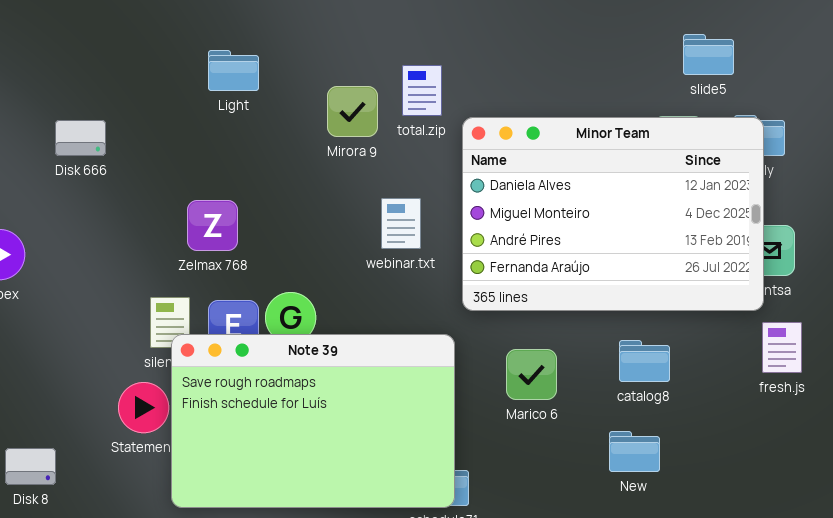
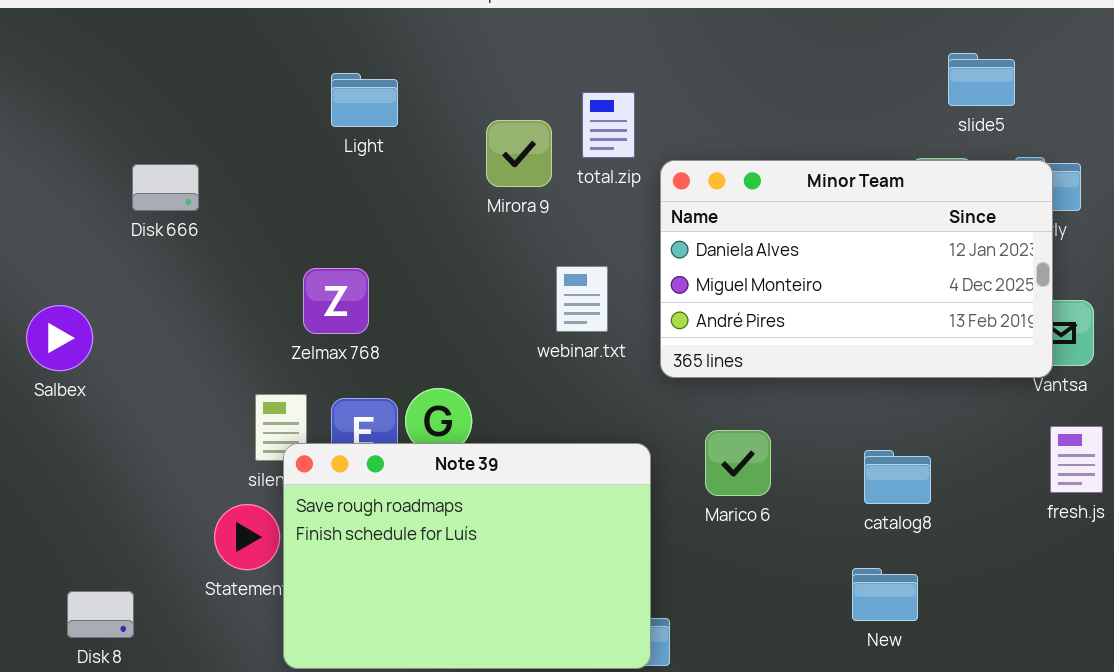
Minor Team: [462,117,764,311] -> [660,160,1053,378], resized
Marico 6: [506,349,557,400] -> [705,430,771,496], moved

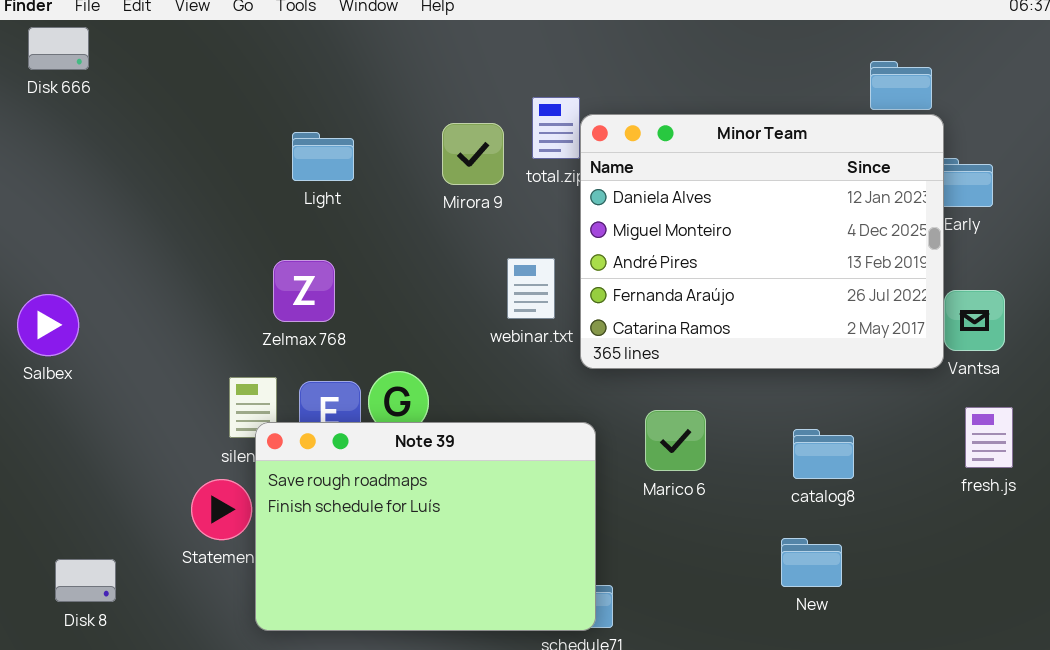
Light: [331,73,398,127] -> [292,132,354,181], moved
Minor Team: [660,160,1053,378] -> [580,114,944,369], moved, resized
Disk 666: [132,164,199,211] -> [28,27,89,70], moved

